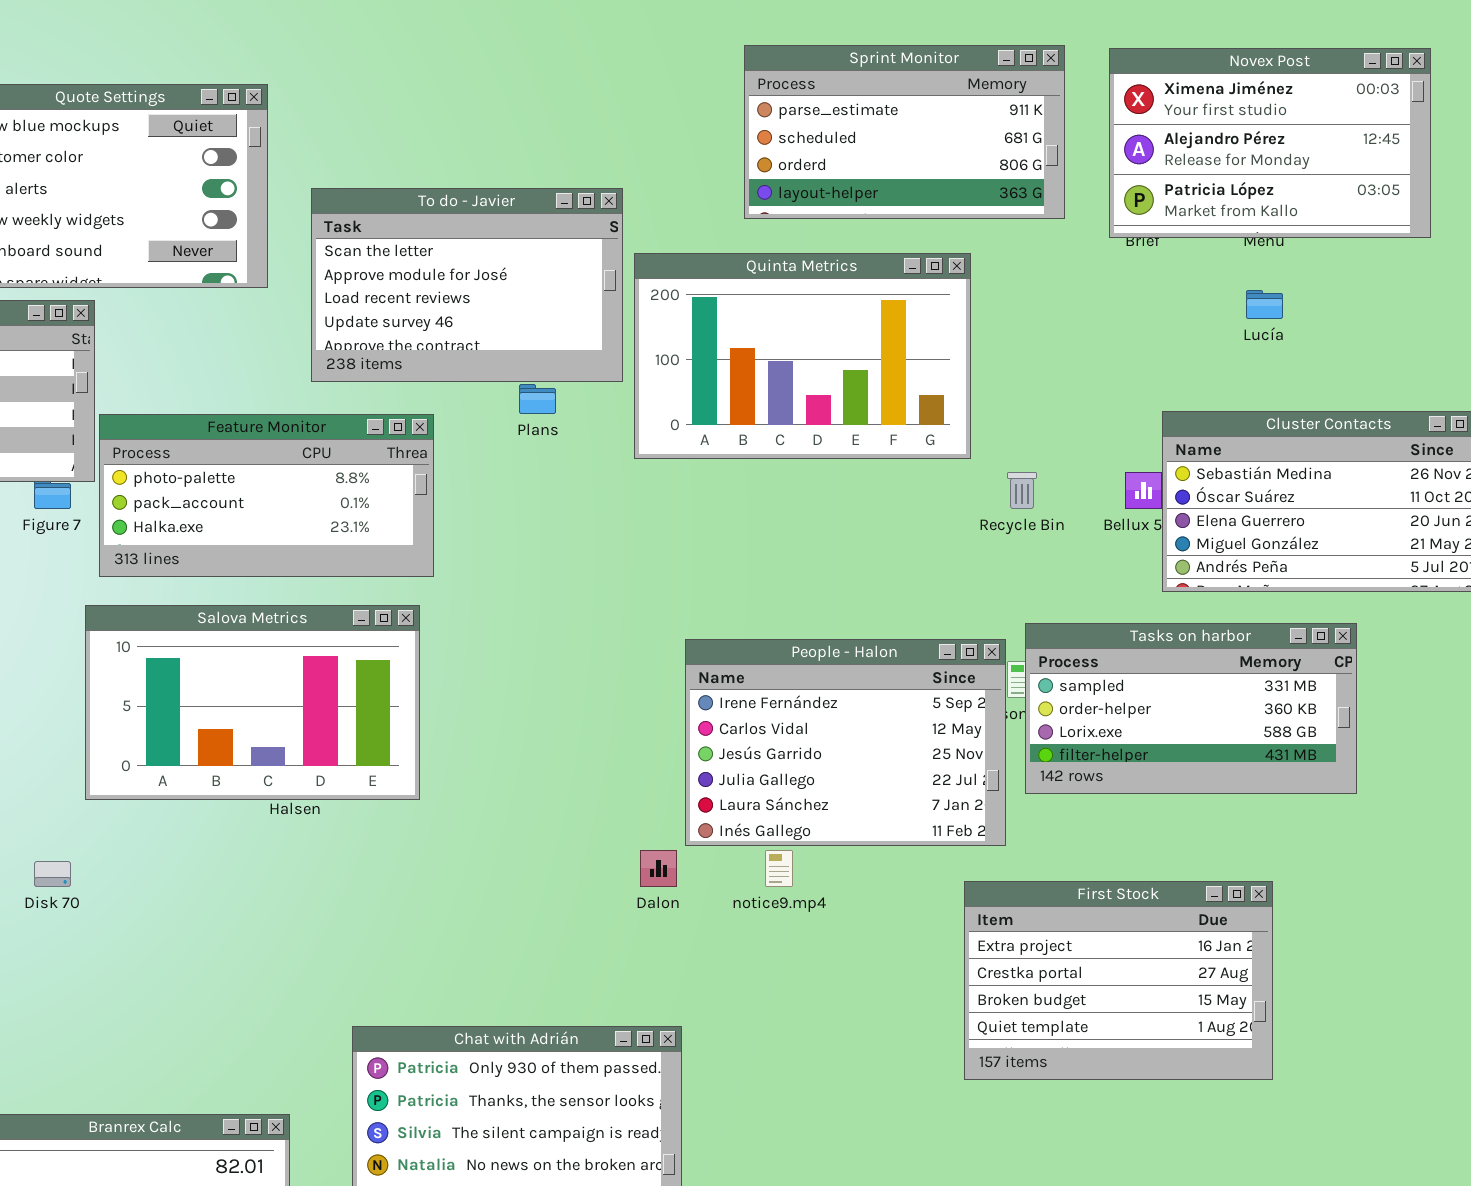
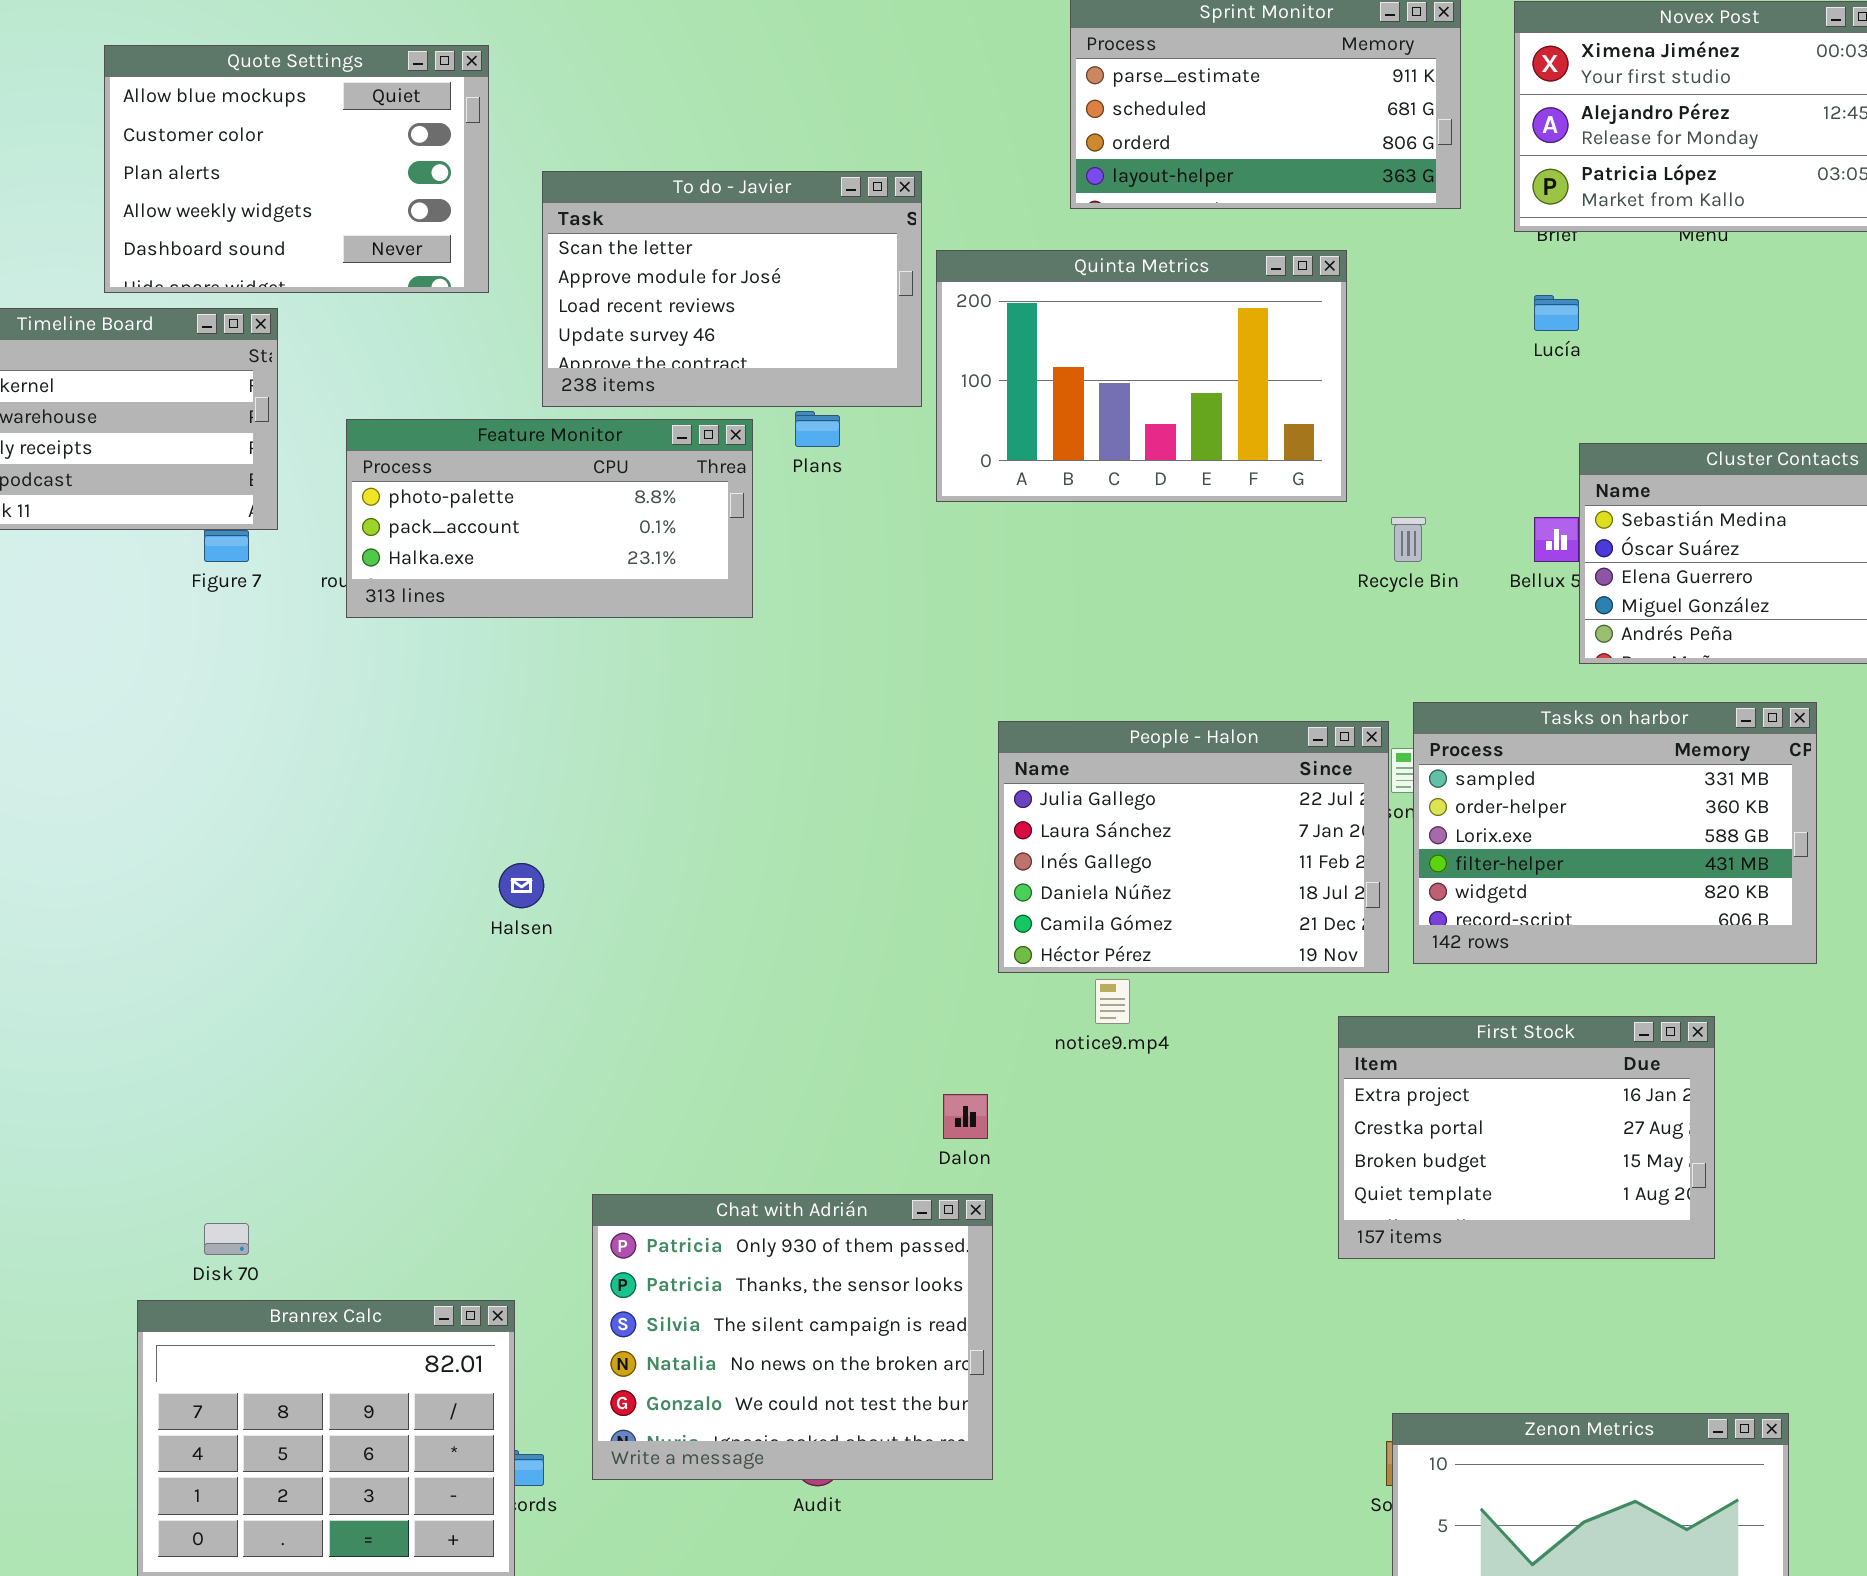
Lucía: [1246,290,1283,319] -> [1534,295,1579,331], moved
Feature Monitor: [99,414,434,577] -> [346,419,753,618], moved
Salova Metrics: [85,605,420,800] -> none, closed
Tasks on harbor: [1025,623,1357,794] -> [1413,702,1817,964], resized
People - Halon: [685,639,1006,846] -> [998,721,1389,973], scrolled down 3 rows
Dalon: [640,850,677,887] -> [943,1094,988,1139], moved
Disk 70: [34,861,71,887] -> [204,1223,249,1255], moved

